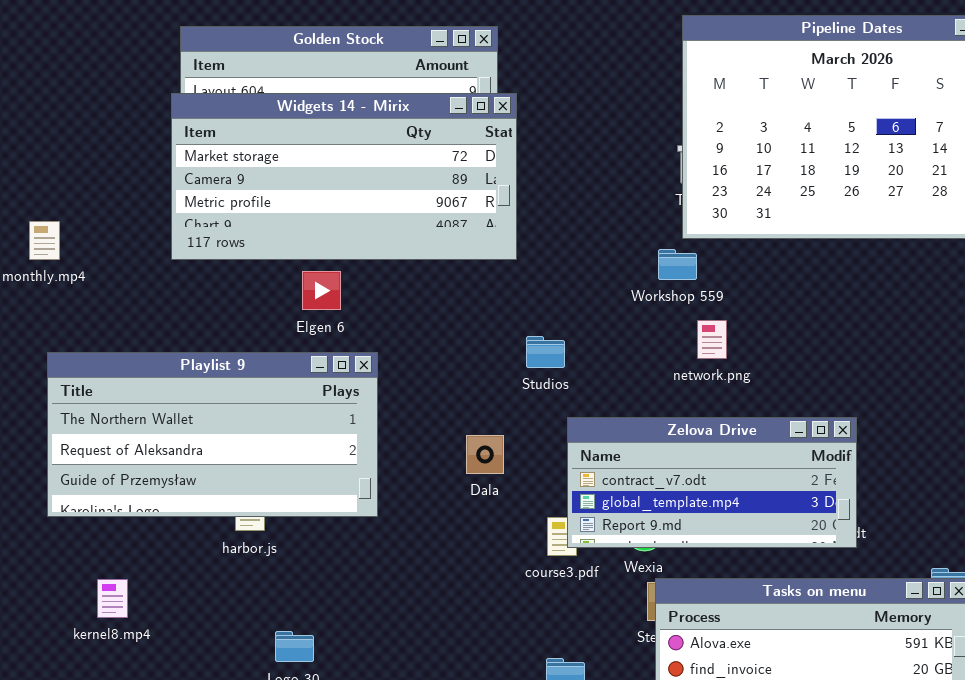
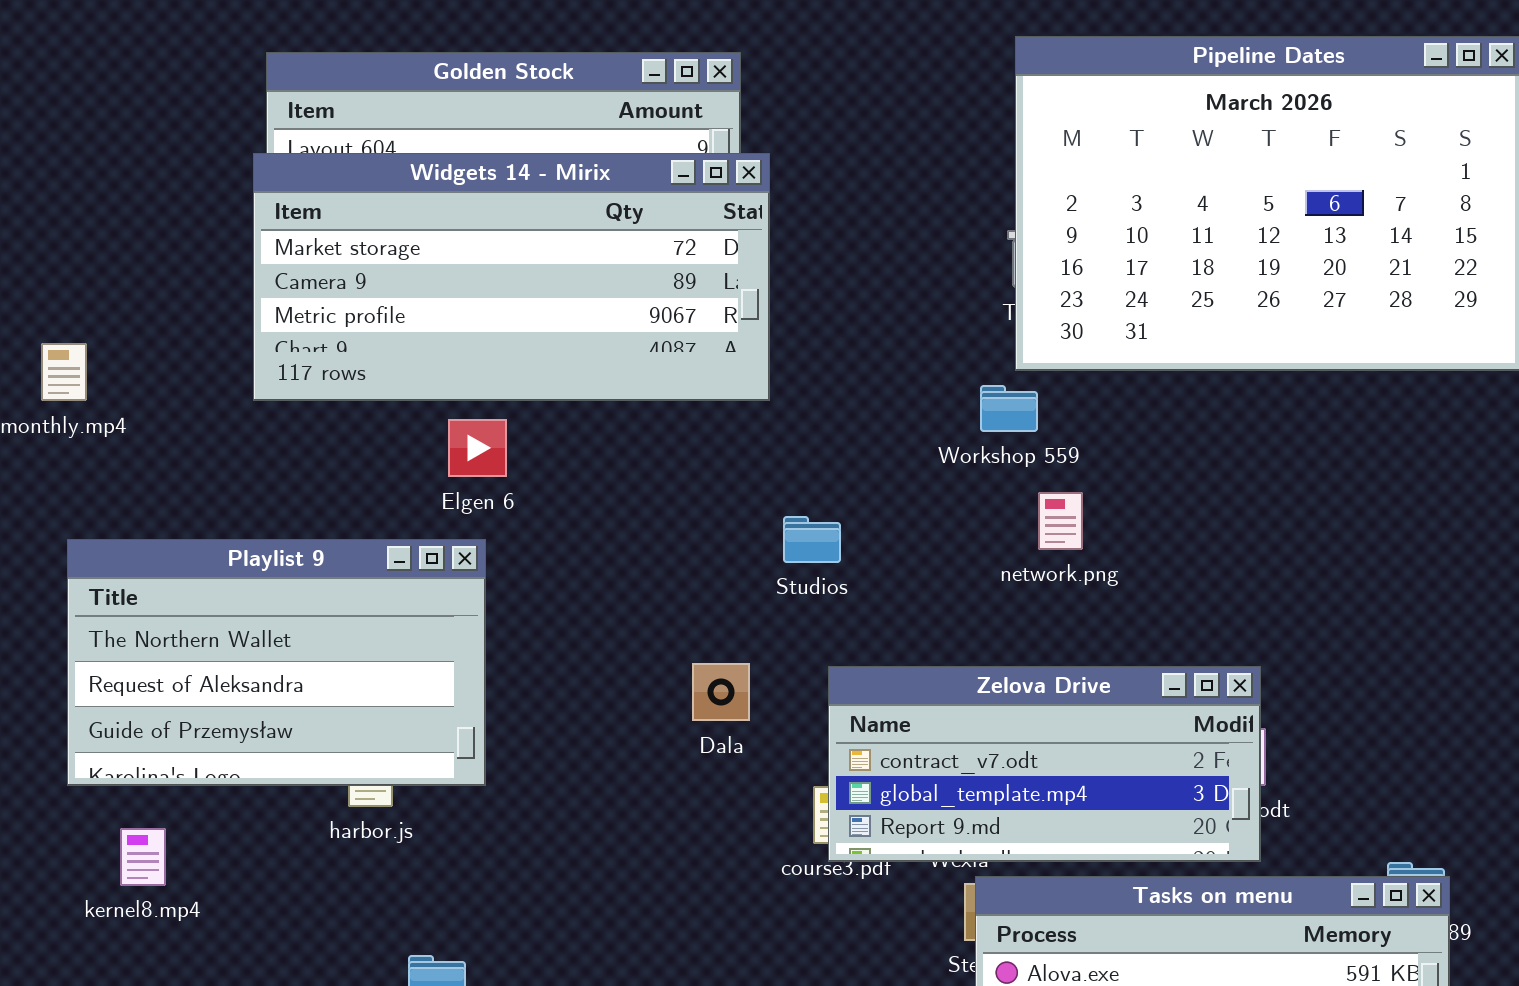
Playlist 9: [47,352,378,517] -> [67,539,486,786], resized
Zelova Drive: [567,417,857,548] -> [828,666,1261,862], moved
kernel8.mp4: [97,579,128,618] -> [120,828,166,886], moved

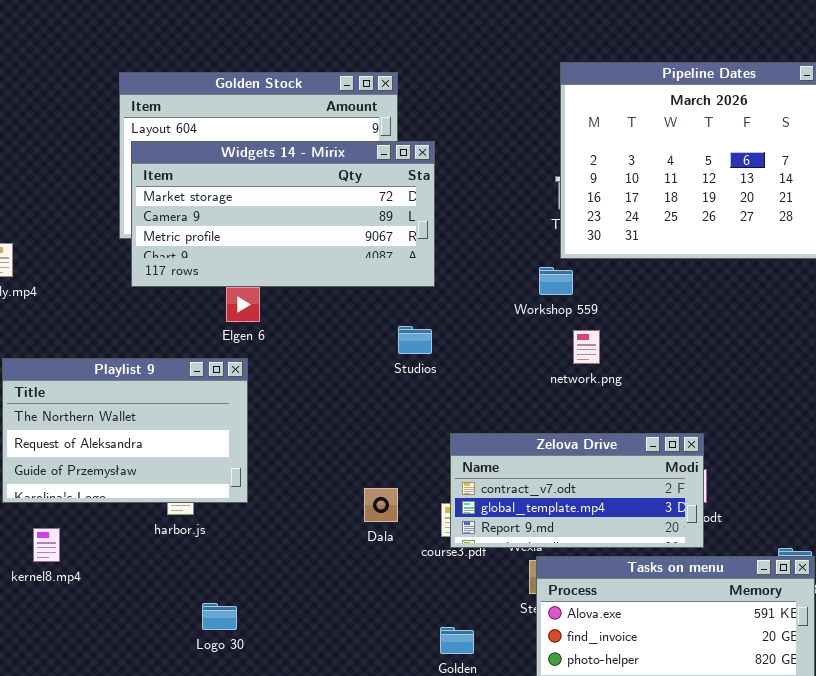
Widgets 14 - Mirix: [253,153,770,401] -> [131,141,435,287], moved
Studios: [783,516,841,563] -> [398,326,432,354], moved
Dala: [692,663,750,721] -> [364,488,398,522], moved

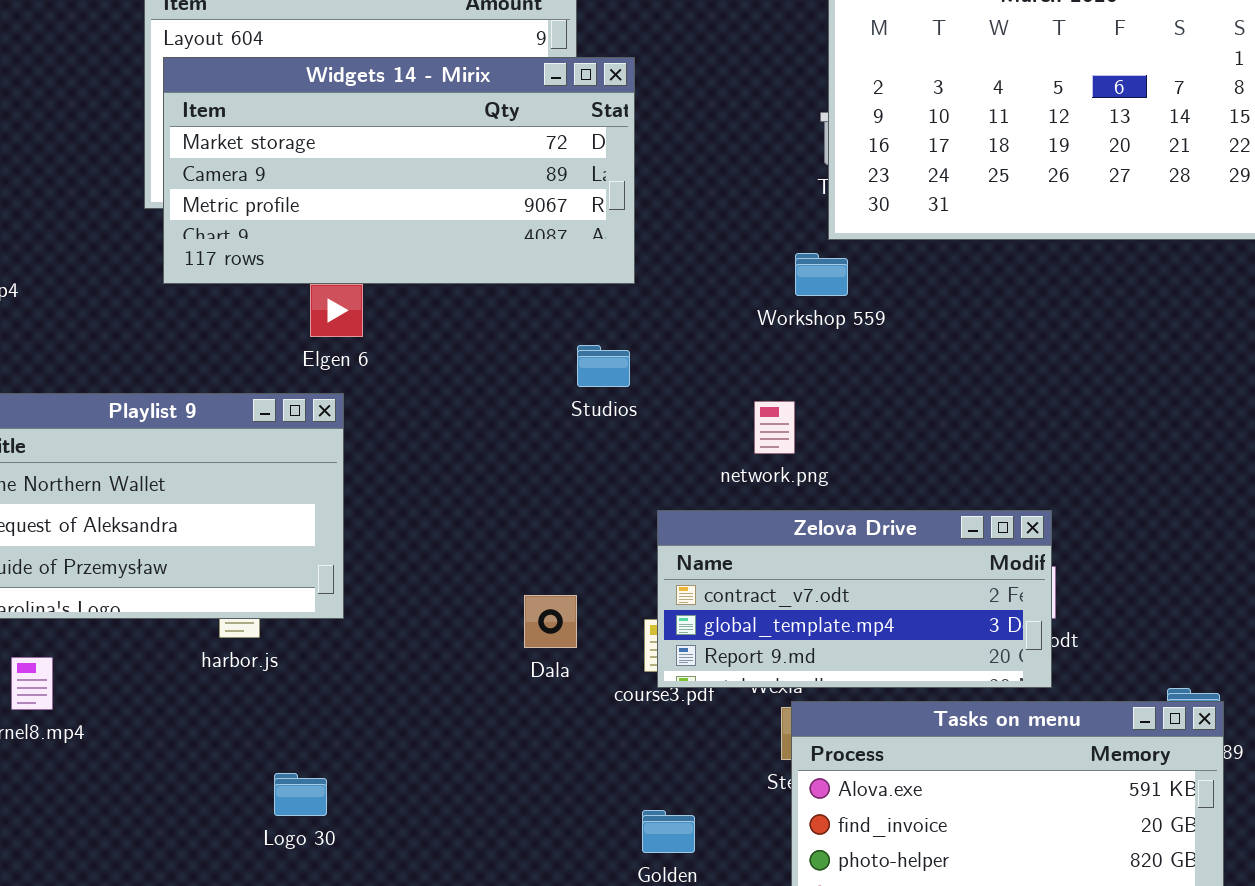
network.png: [573,330,600,364] -> [754,401,795,454], moved

